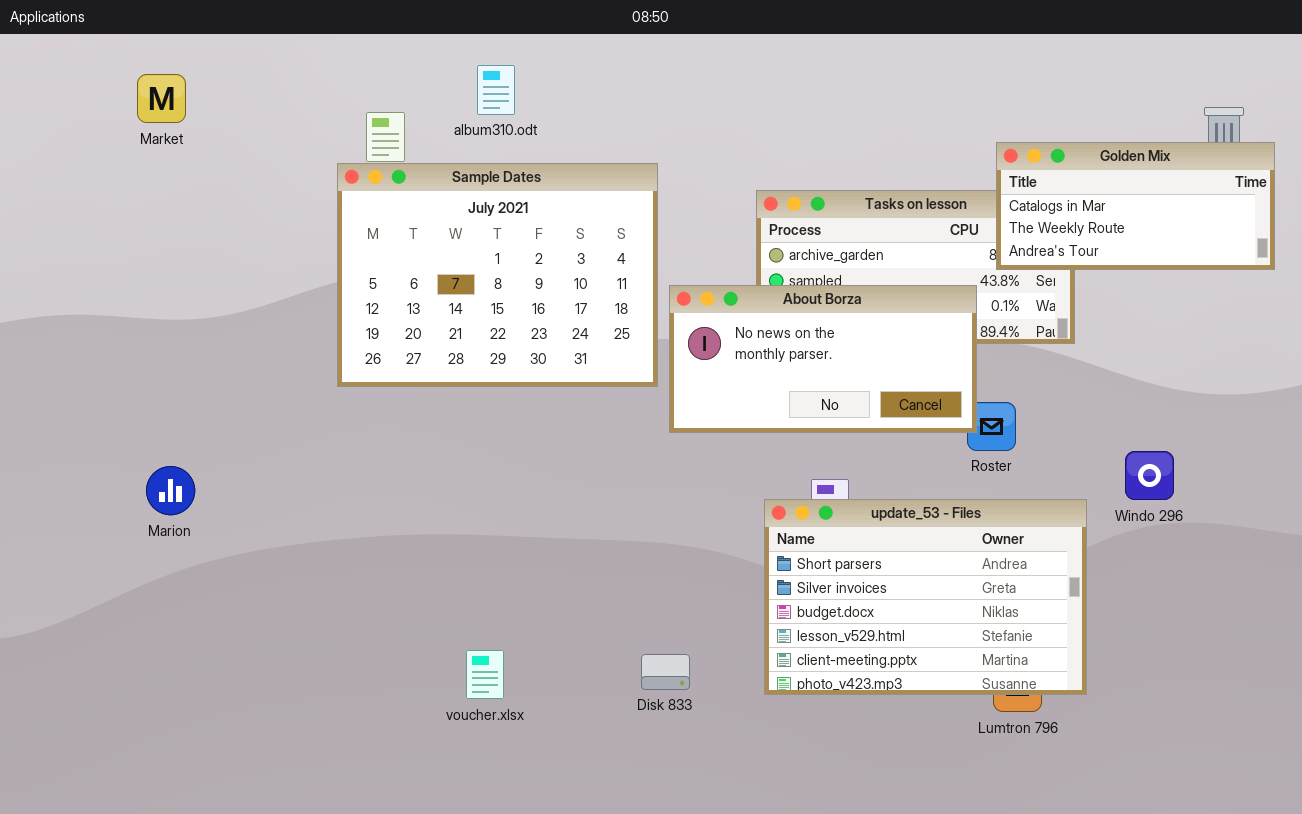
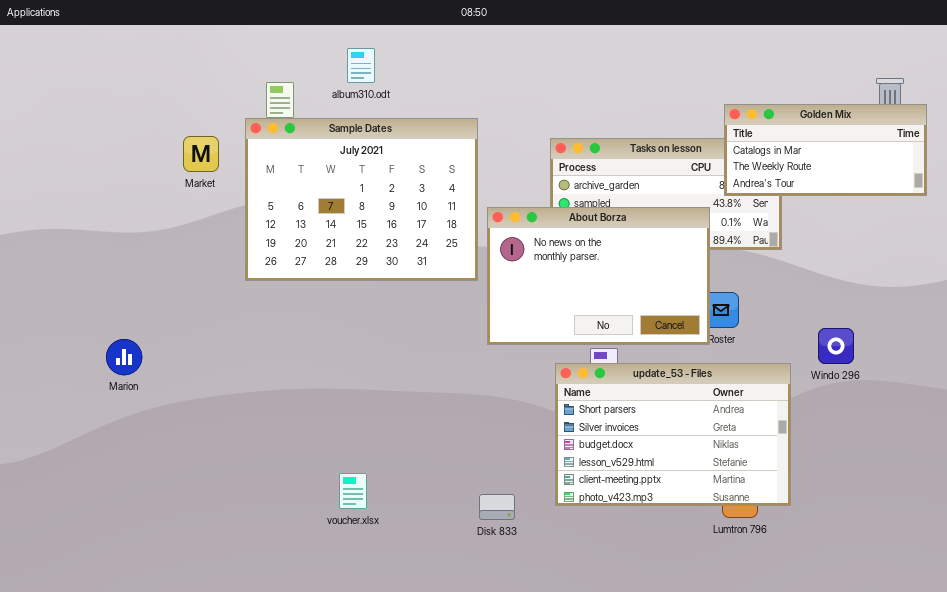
Market: [137,74,186,123] -> [183,136,219,172], moved
About Borza: [669,285,977,433] -> [487,207,710,345], resized
Disk 833: [641,654,690,690] -> [479,494,515,520], moved

